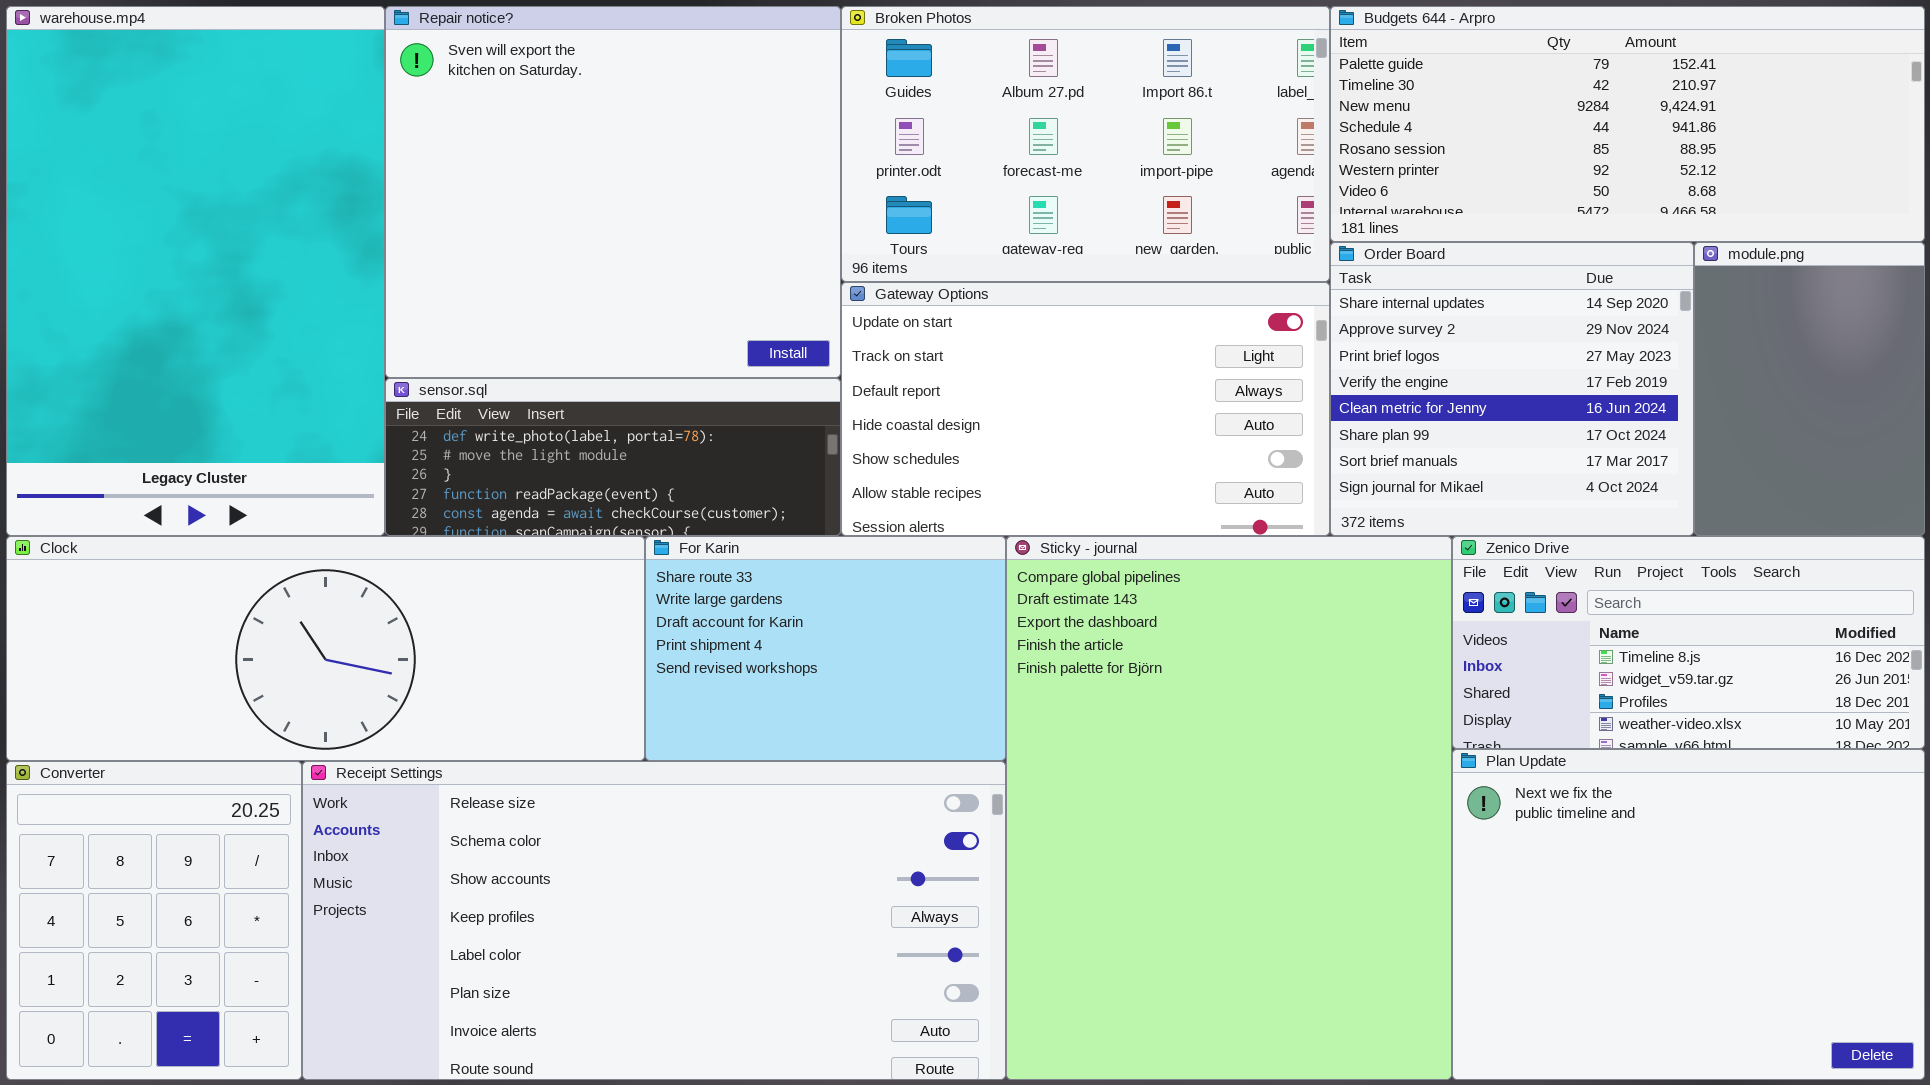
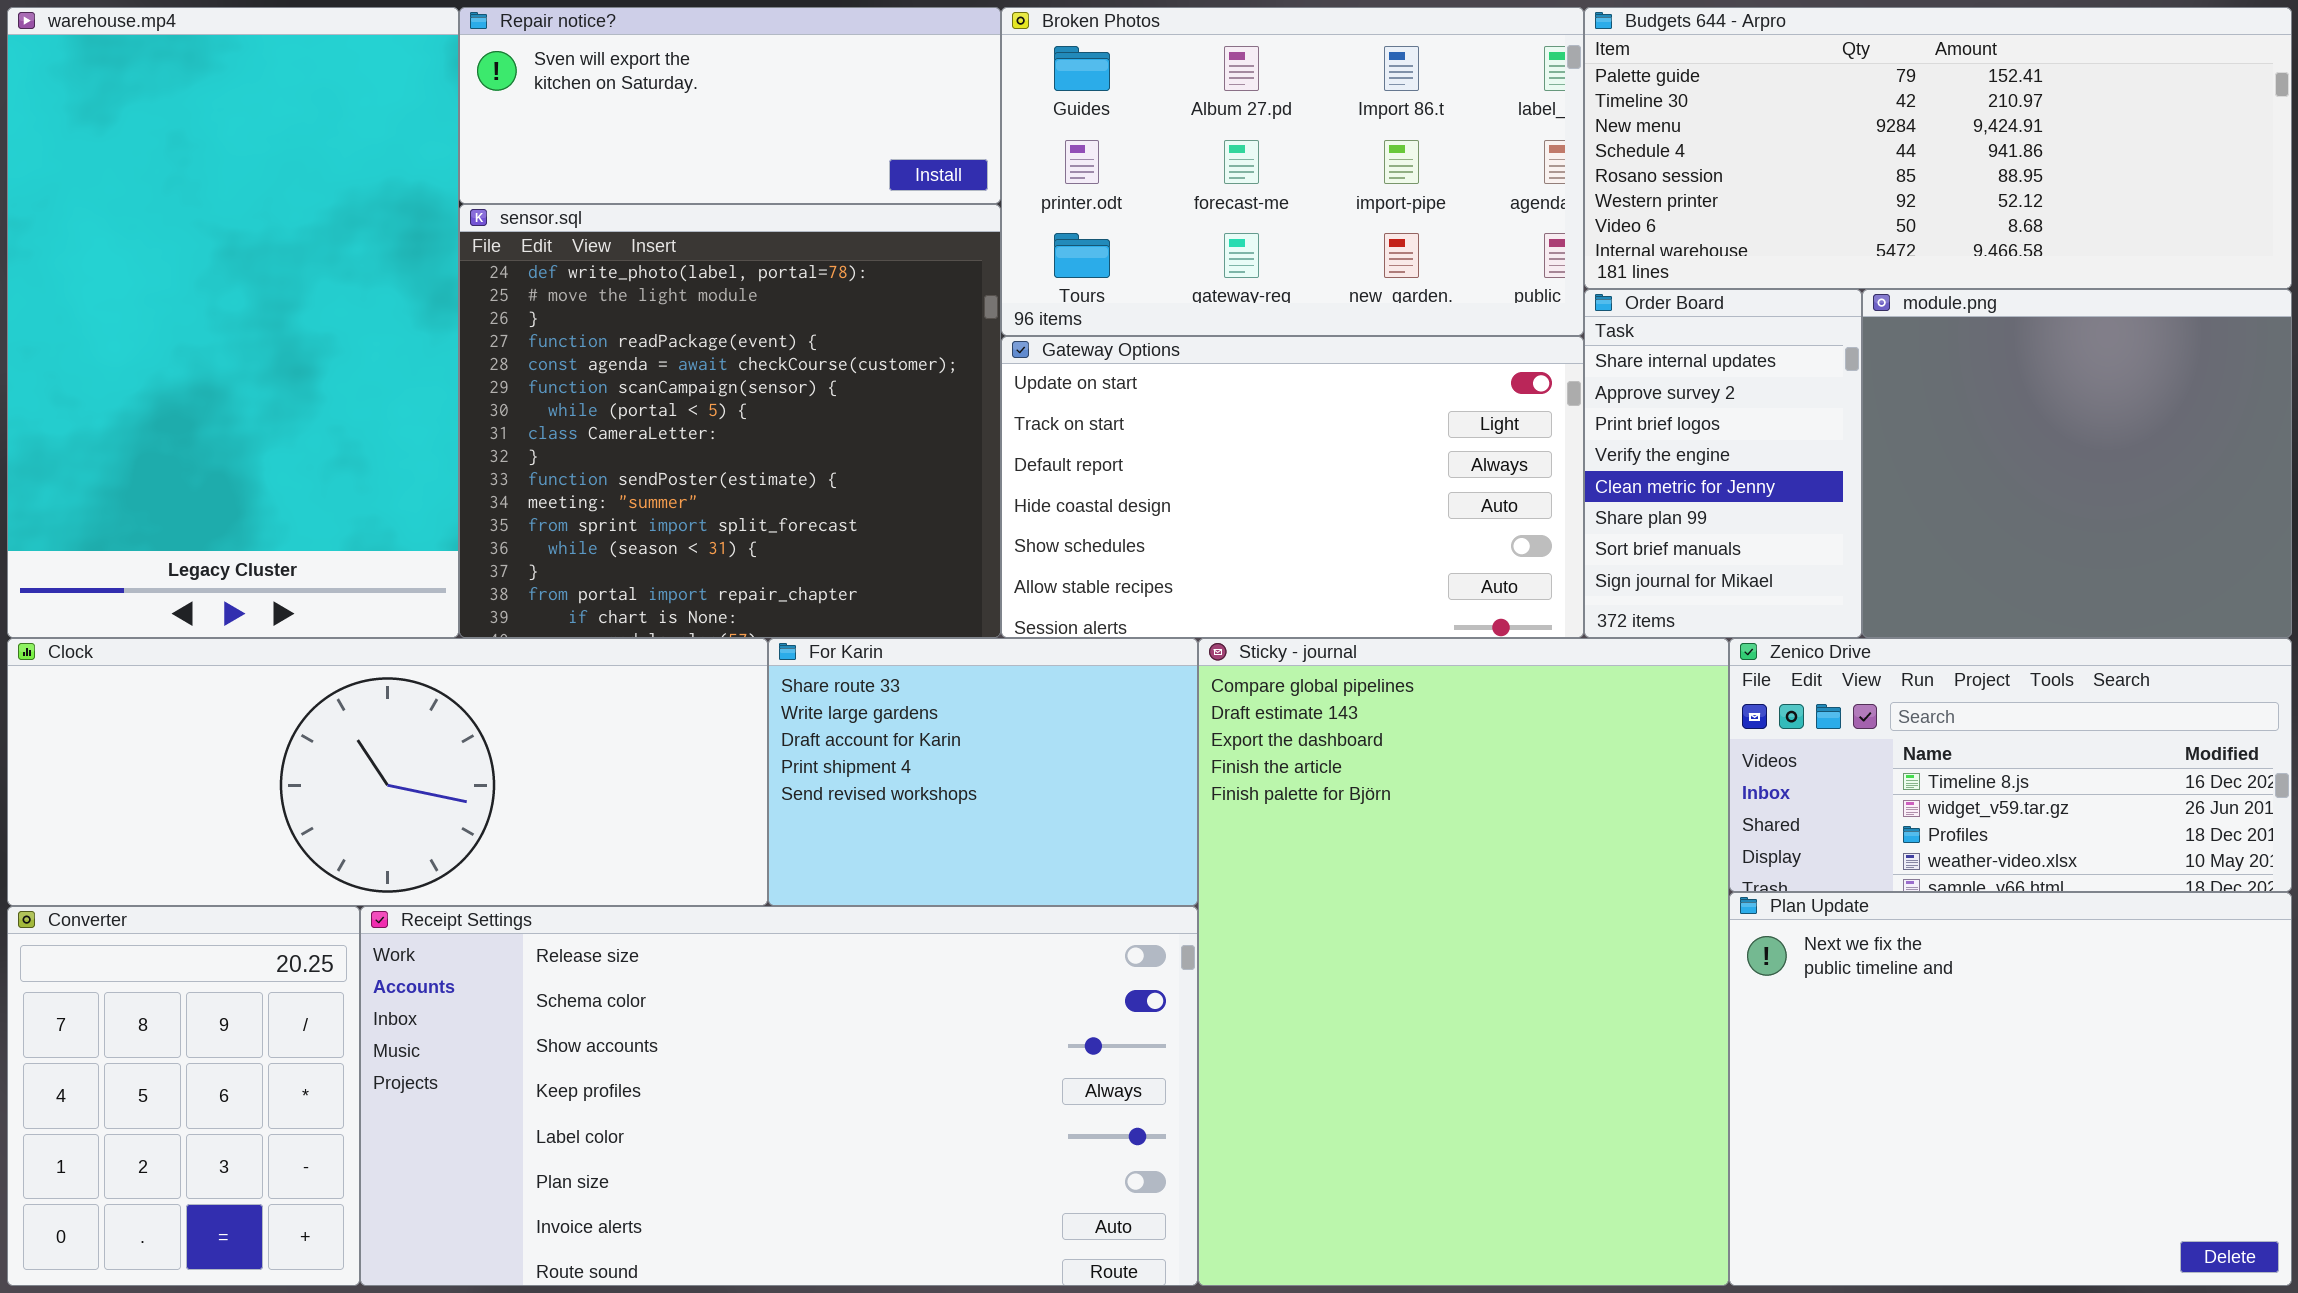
Repair notice?: [385,6,841,378] -> [459,7,1001,204], resized
Order Board: [1330,242,1694,536] -> [1584,289,1862,638], resized
module.png: [1694,242,1925,536] -> [1862,289,2292,638], resized
sensor.sql: [385,378,841,536] -> [459,204,1001,638], resized

